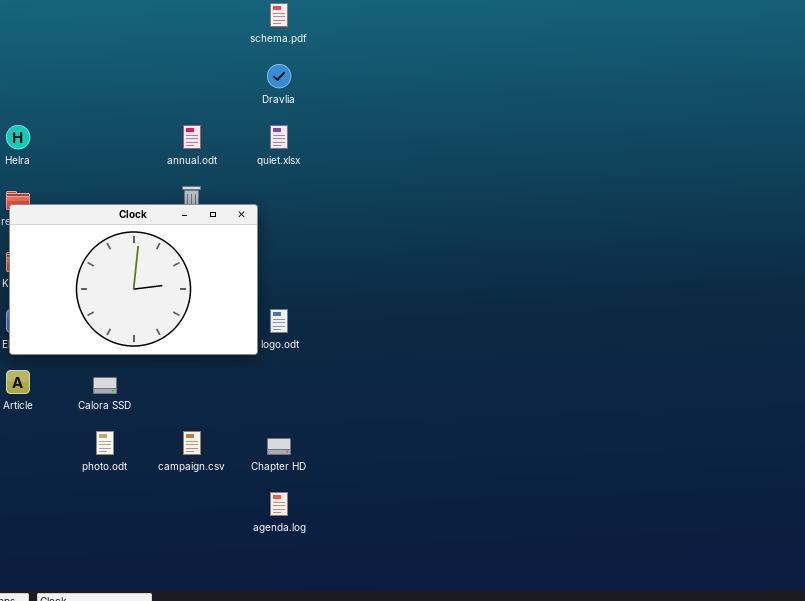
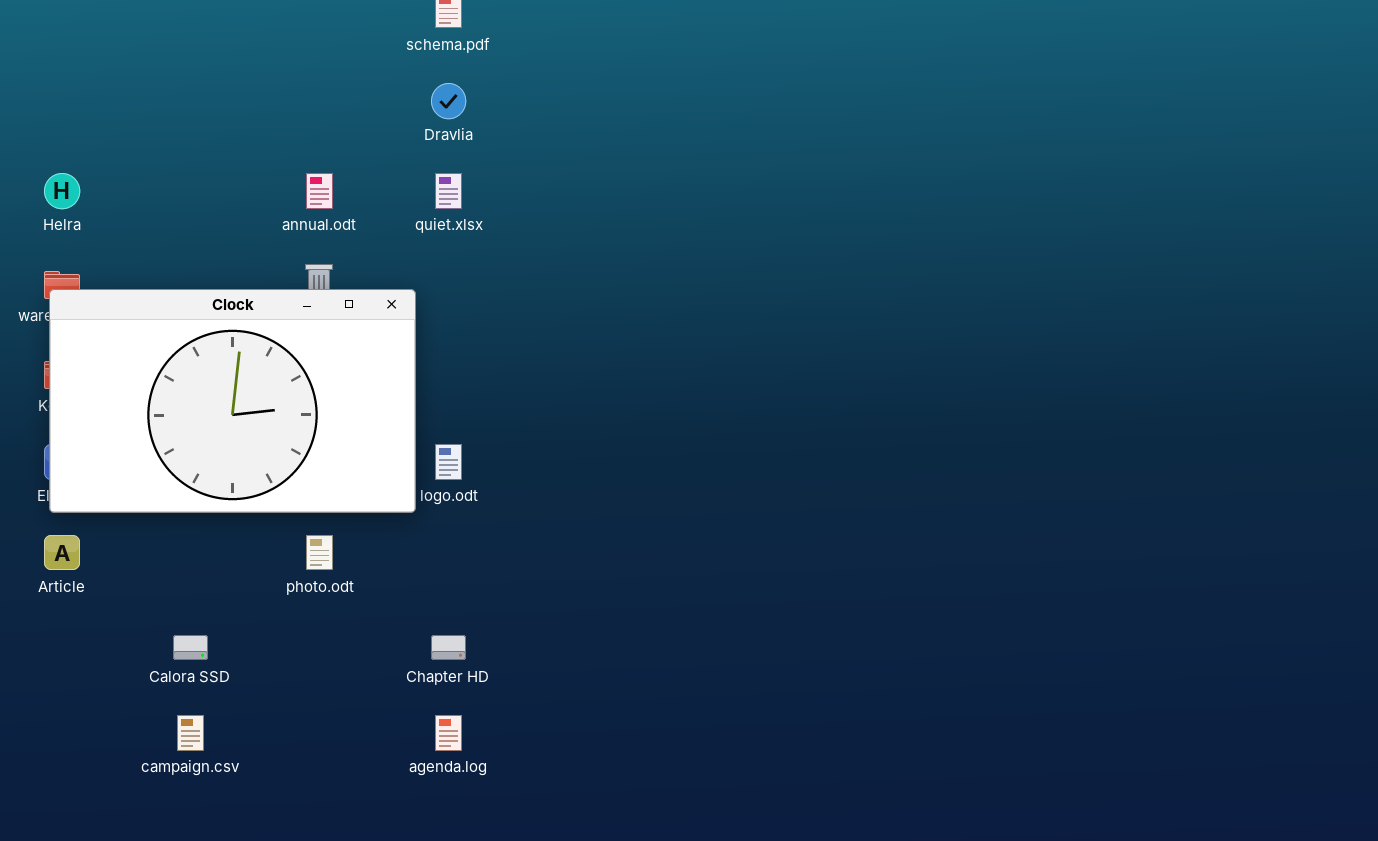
Calora SSD: [93,377,117,394] -> [173,635,208,660], moved
photo.odt: [96,431,114,455] -> [306,535,333,570], moved
campaign.csv: [183,431,201,455] -> [177,715,204,751], moved

